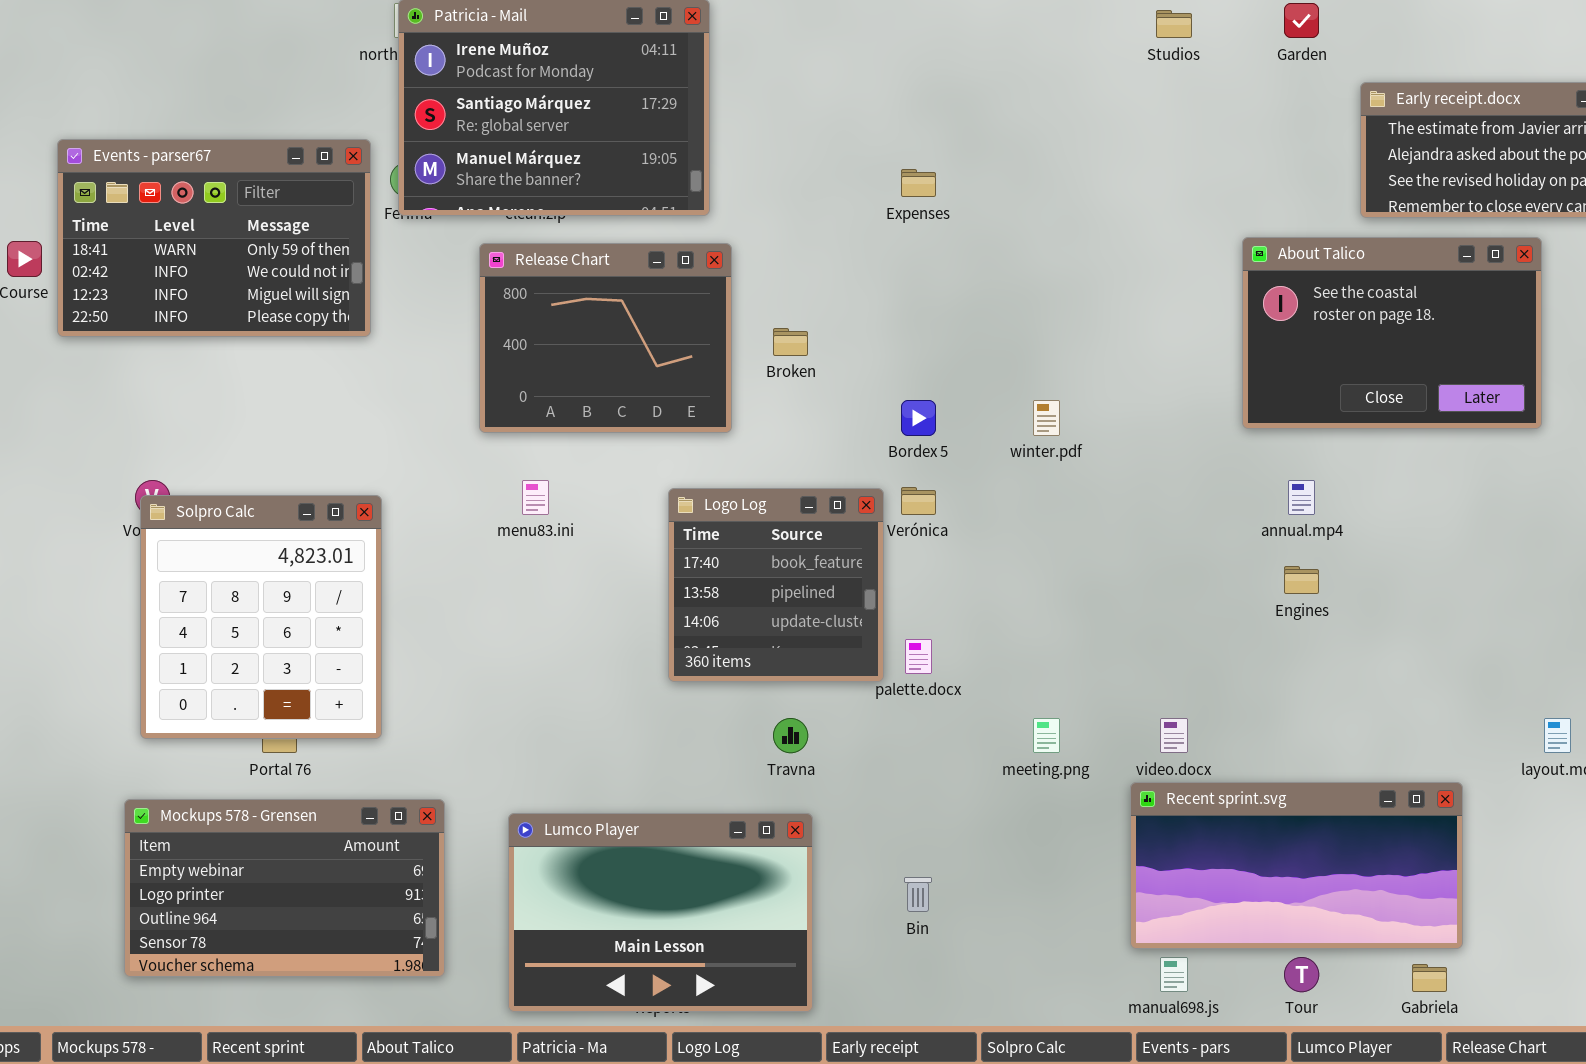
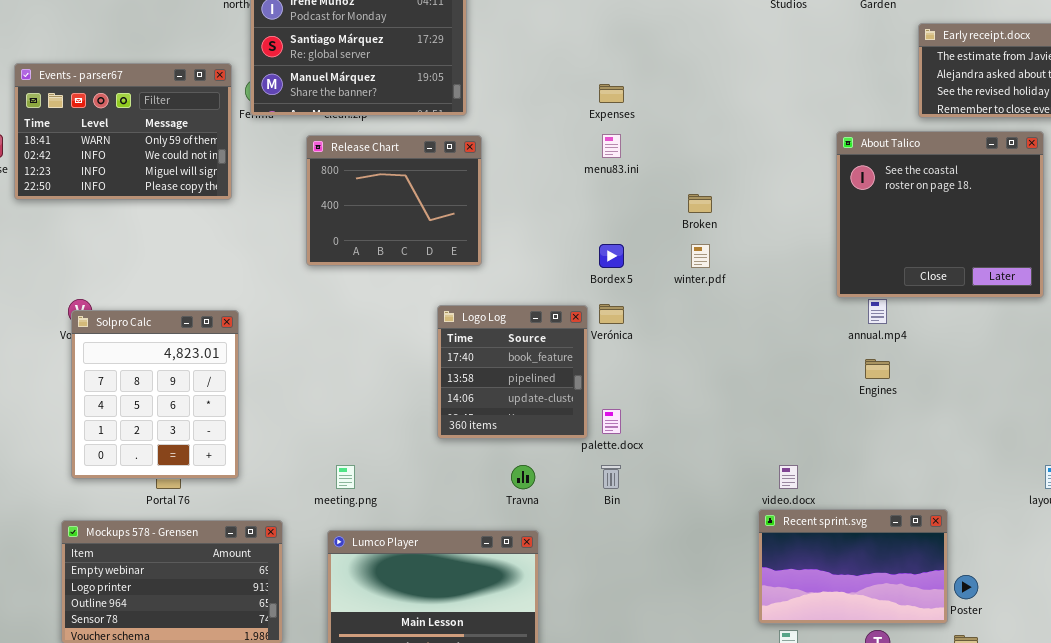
About Talico: [1242,237,1542,429] -> [836,131,1044,298], resized
Broken: [773,328,808,356] -> [688,194,712,213], moved
menu83.ini: [522,480,549,515] -> [602,134,621,158], moved
meeting.png: [1033,718,1060,753] -> [336,465,355,489], moved
Recent sprint.svg: [1130,782,1463,949] -> [758,509,948,624], resized
Bin: [904,877,932,912] -> [601,465,621,489], moved

